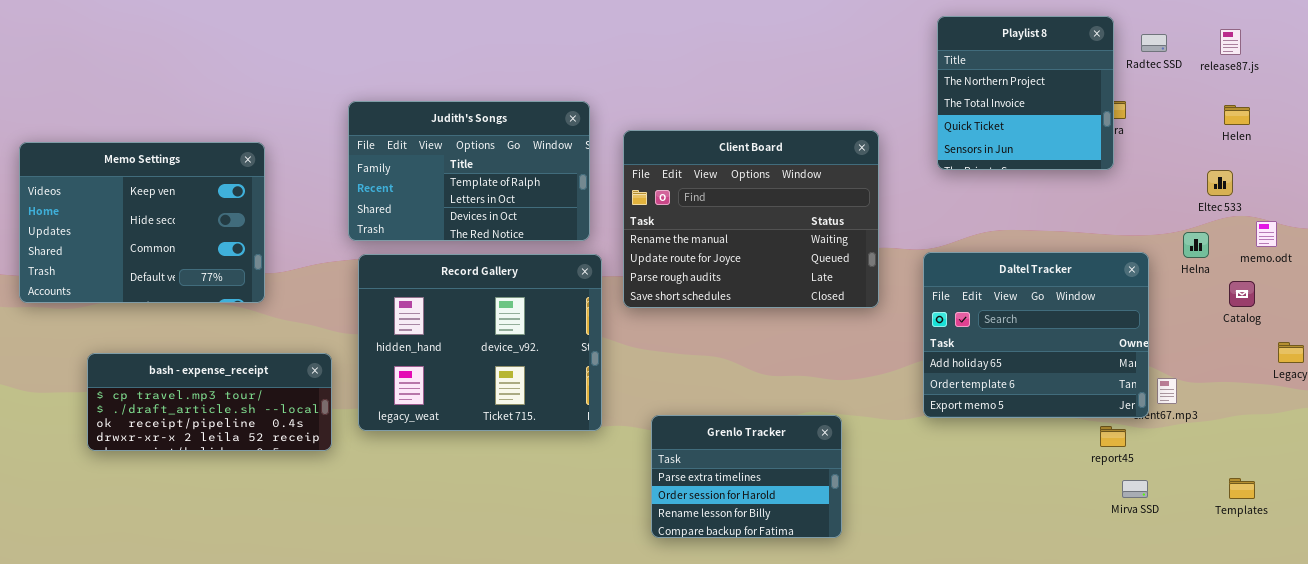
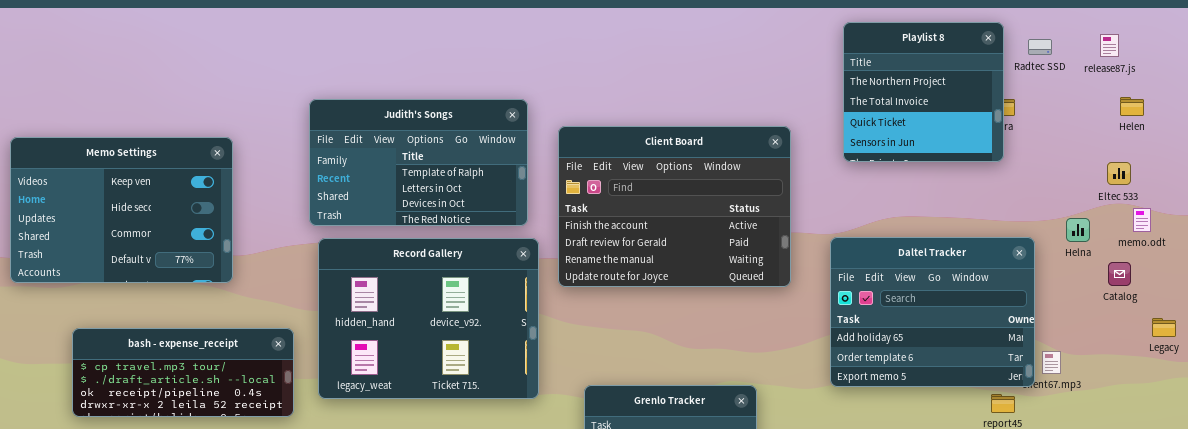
Helen: [1224,105,1250,125] -> [1120,97,1144,116], moved
Client Board: [623,130,879,308] -> [558,126,791,287], scrolled up 2 rows
Eltec 533: [1207,170,1233,196] -> [1107,162,1131,185], moved

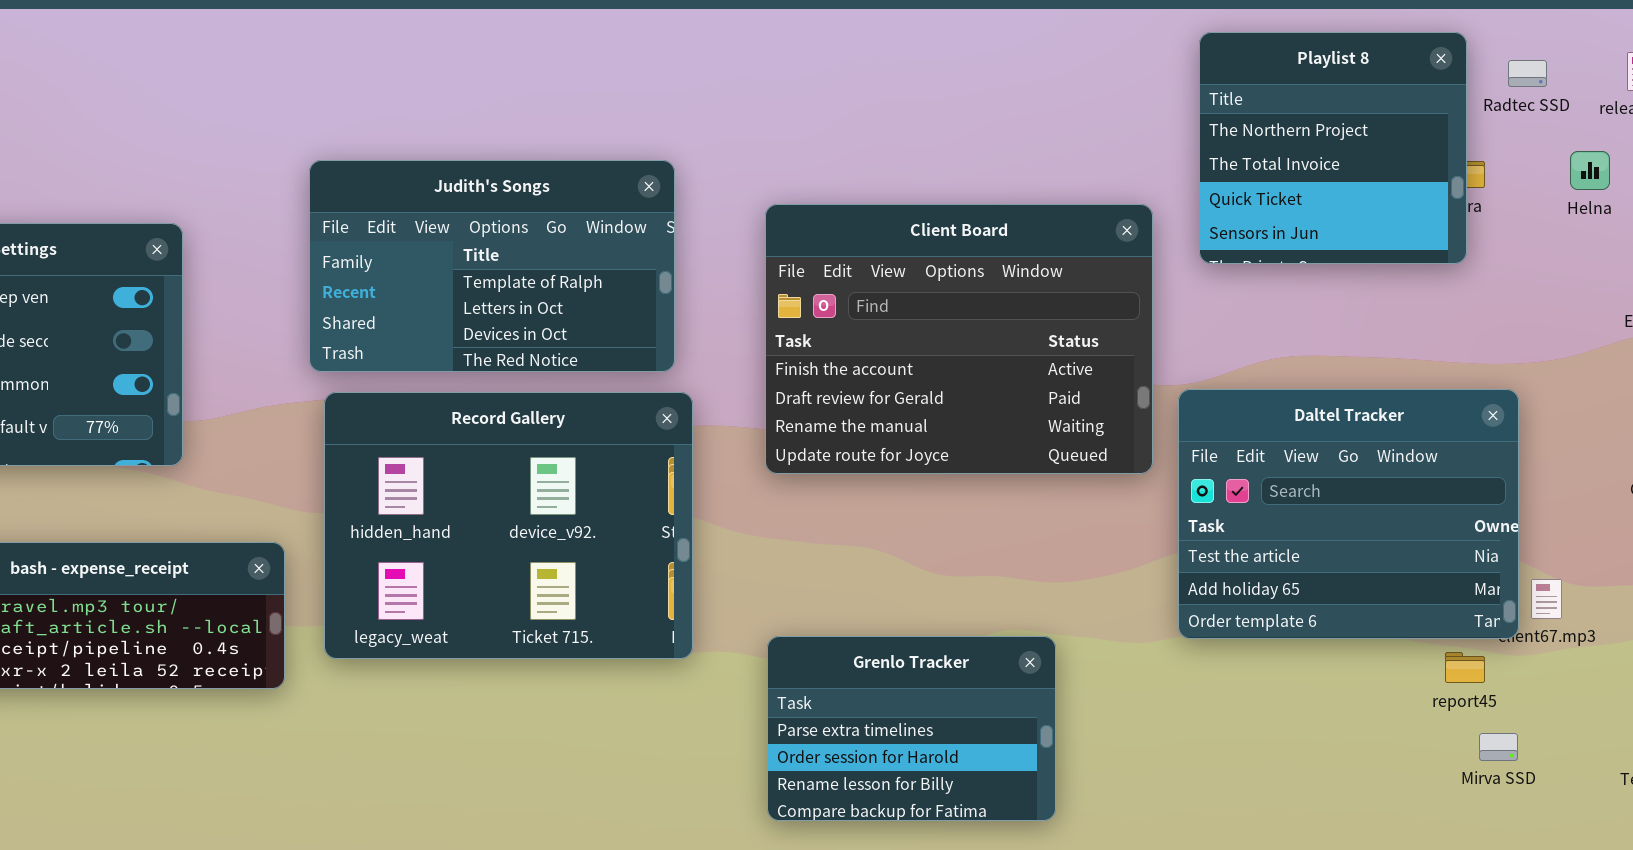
Client Board: [558,126,791,287] -> [765,204,1153,474], moved
Helna: [1066,218,1090,242] -> [1570,151,1610,190], moved
Daltel Tracker: [830,237,1035,387] -> [1178,389,1519,639], scrolled up 1 row

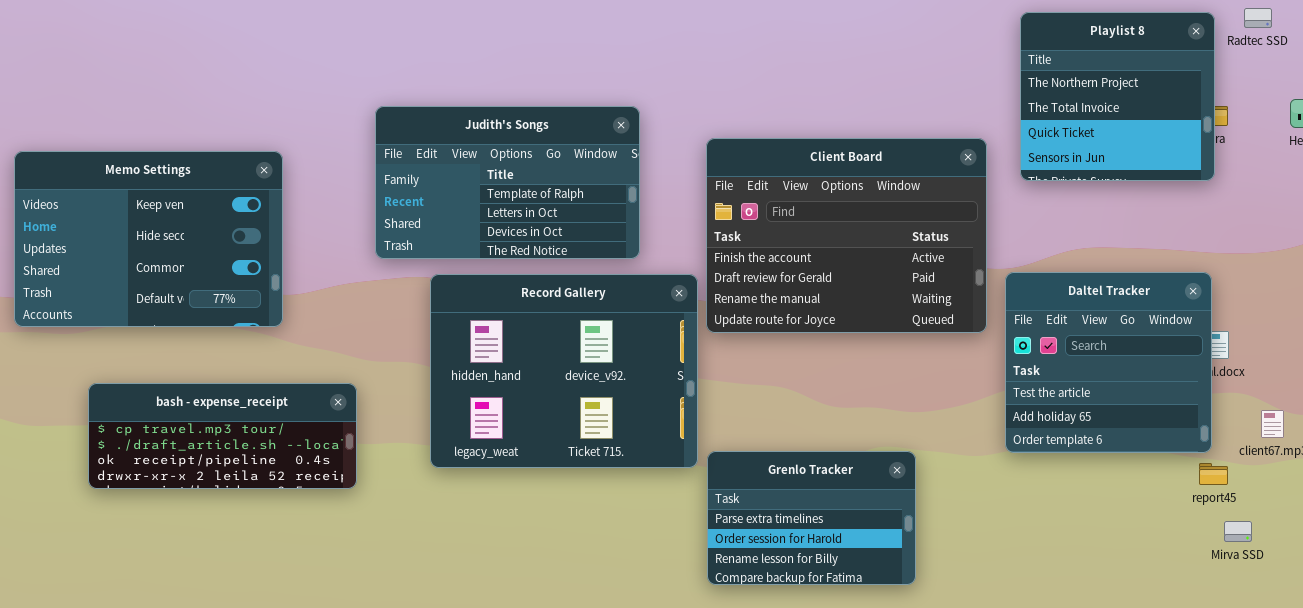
Radtec SSD: [1508,60,1547,87] -> [1244,8,1272,28], moved
Daltel Tracker: [1178,389,1519,639] -> [1005,272,1212,453], resized
Record Gallery: [324,392,693,659] -> [430,274,698,468], moved

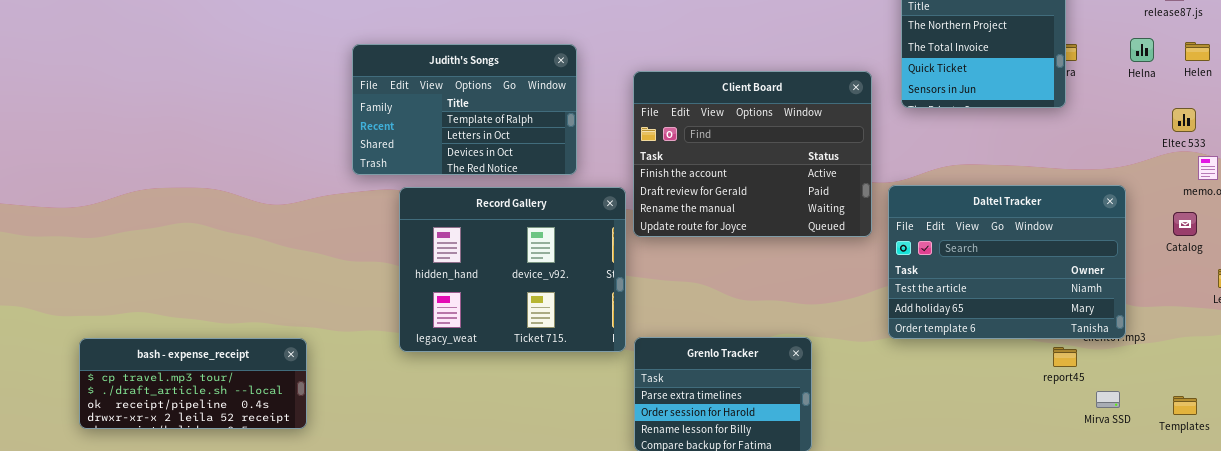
Memo Settings: [14,151,283,327] -> none, closed
Daltel Tracker: [1005,272,1212,453] -> [888,185,1126,339], resized
bash - expense_receipt: [88,383,357,489] -> [79,338,307,429], moved
Mirva SSD: [1224,521,1252,542] -> [1096,391,1120,408], moved

